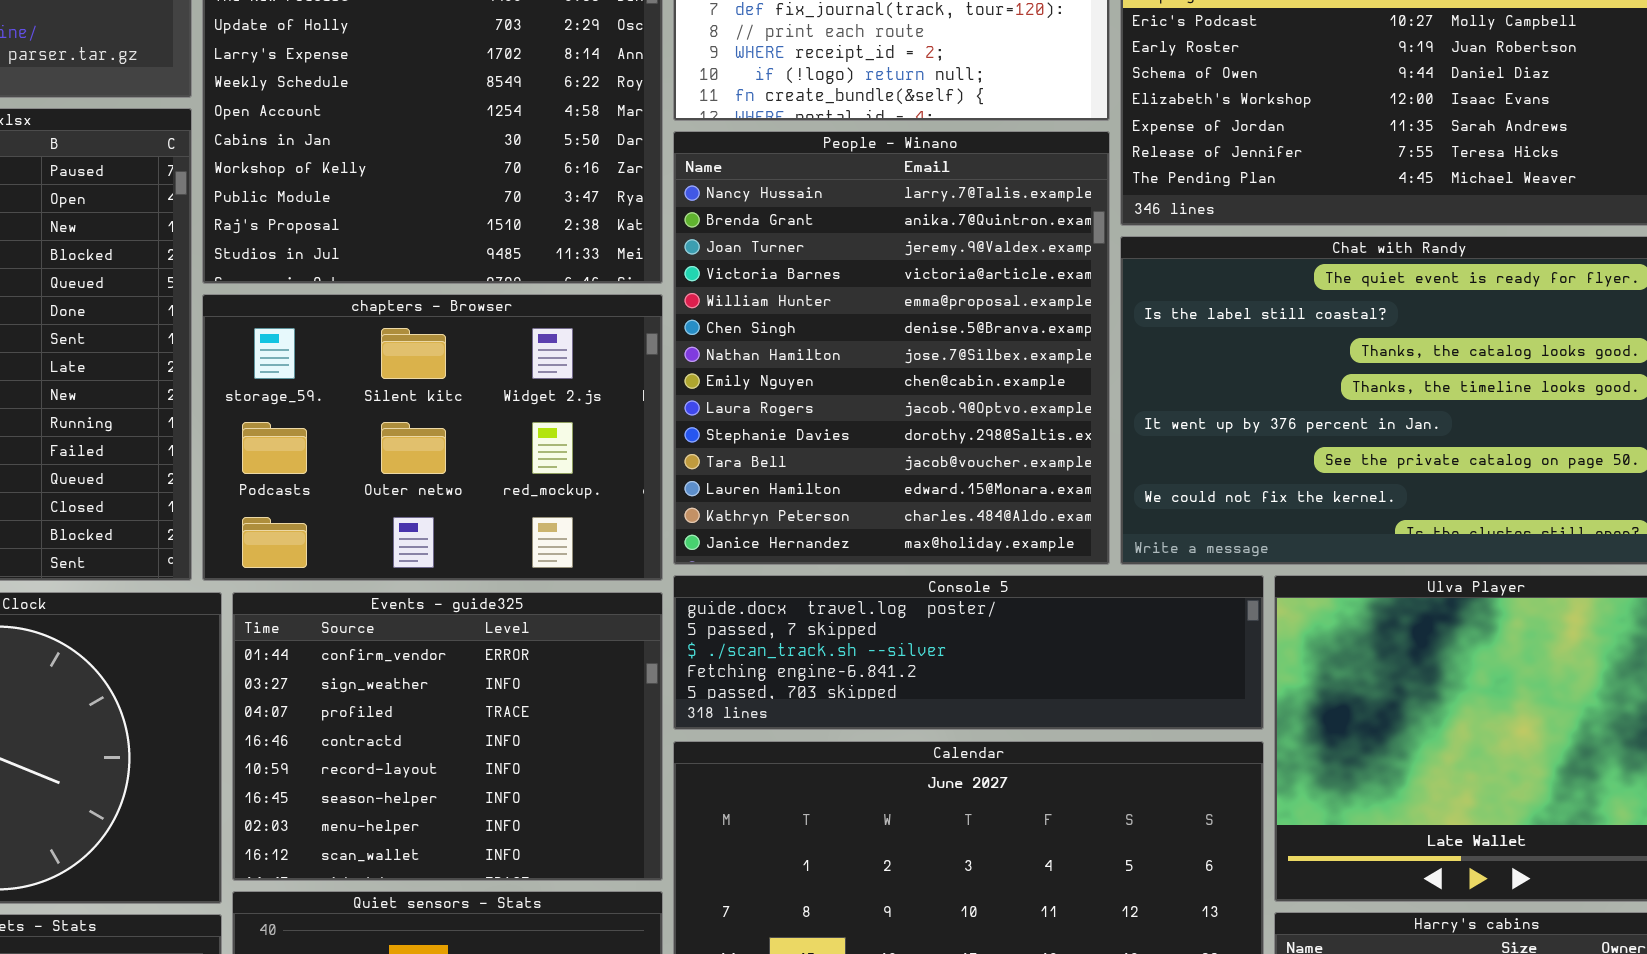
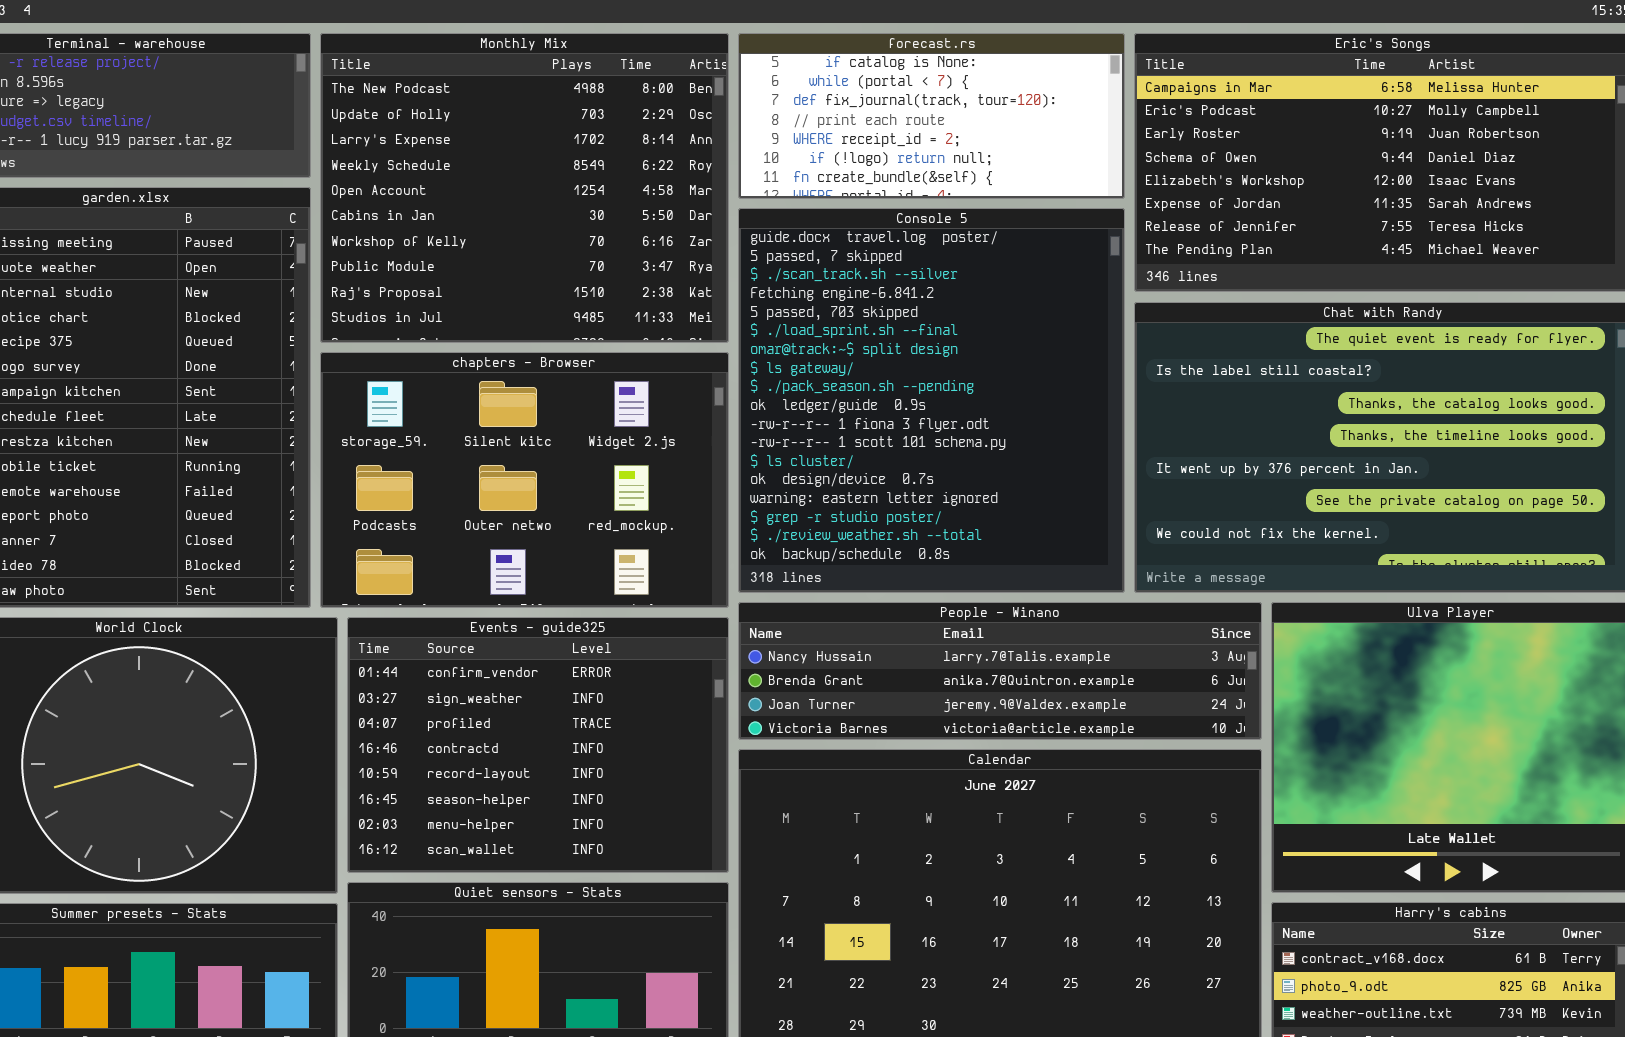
People - Winano: [673,131,1110,565] -> [738,602,1262,740], moved, resized
Console 5: [673,575,1264,730] -> [738,208,1125,593], moved, resized

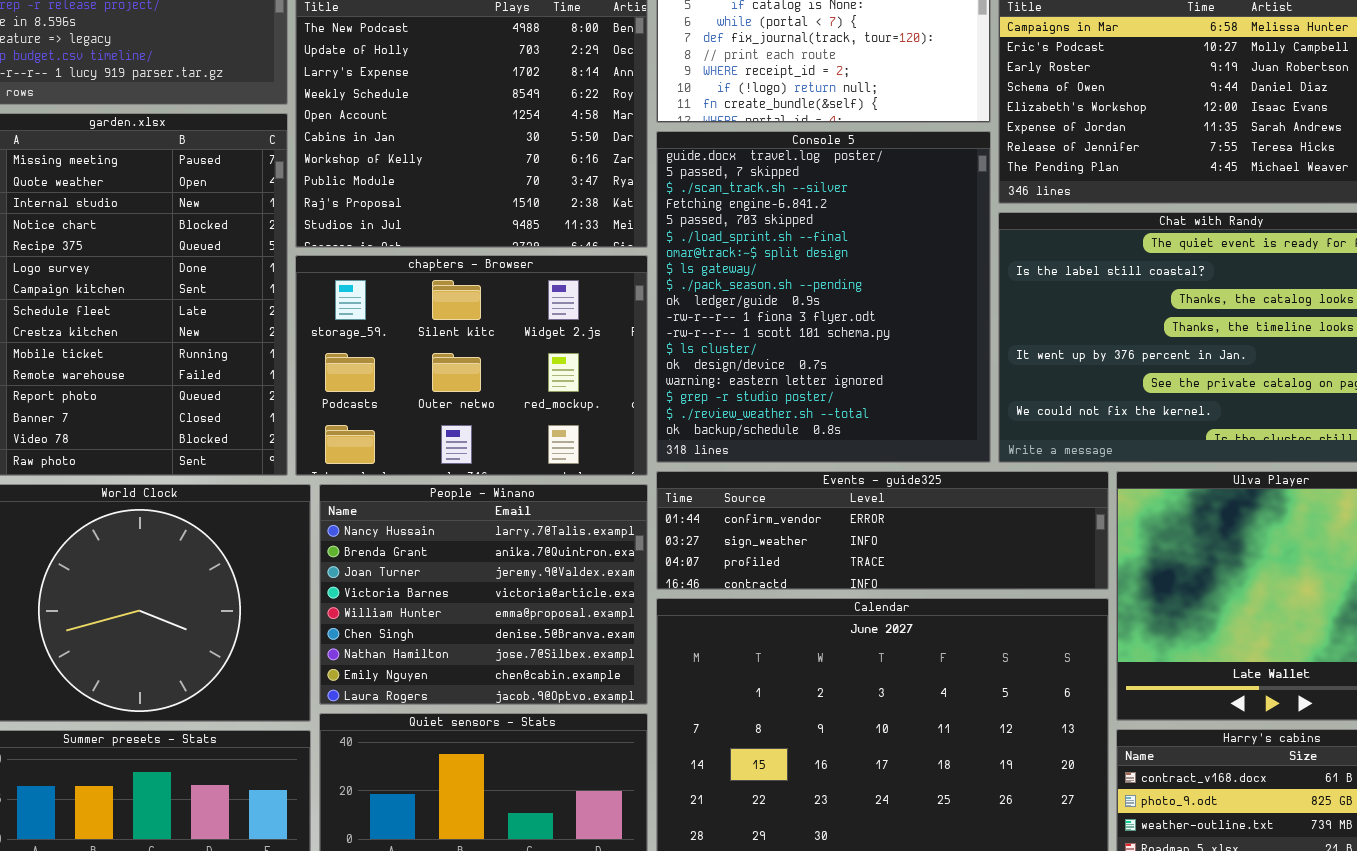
People - Winano: [738,602,1262,740] -> [319,484,648,705], moved, resized
Events - guide325: [347,617,729,873] -> [656,471,1109,590], moved, resized

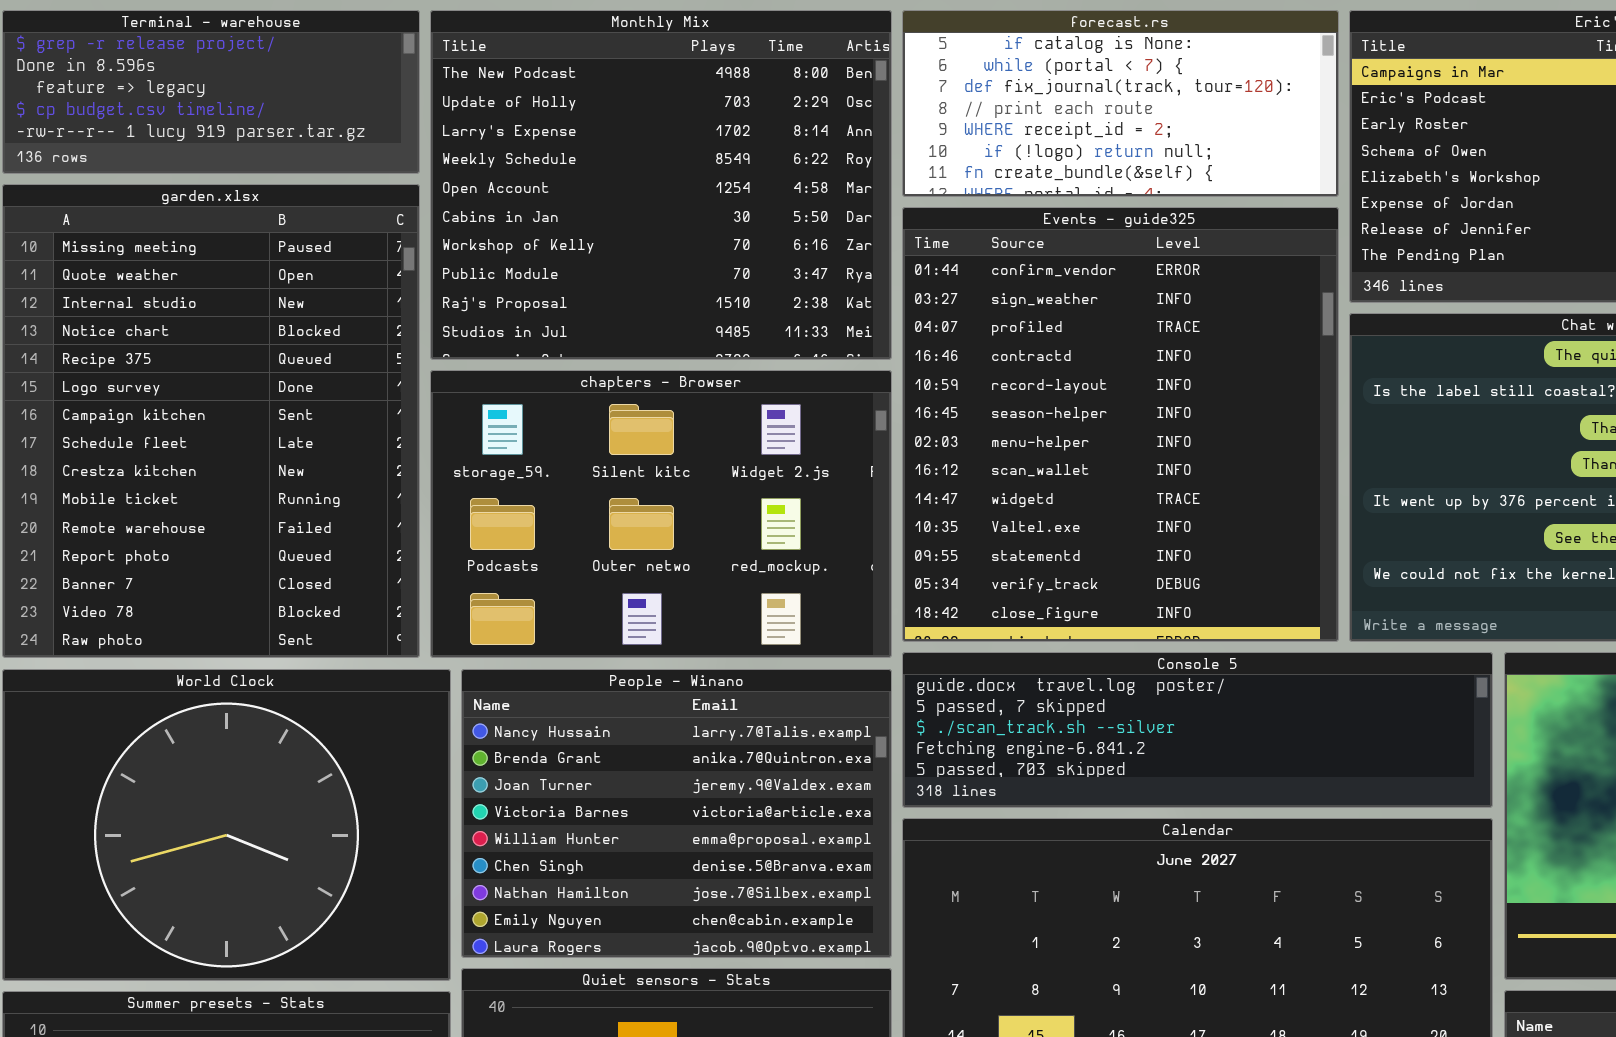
Console 5: [656,131,991,463] -> [902,652,1493,808], moved, resized
Events - guide325: [656,471,1109,590] -> [902,207,1339,642], moved, resized

